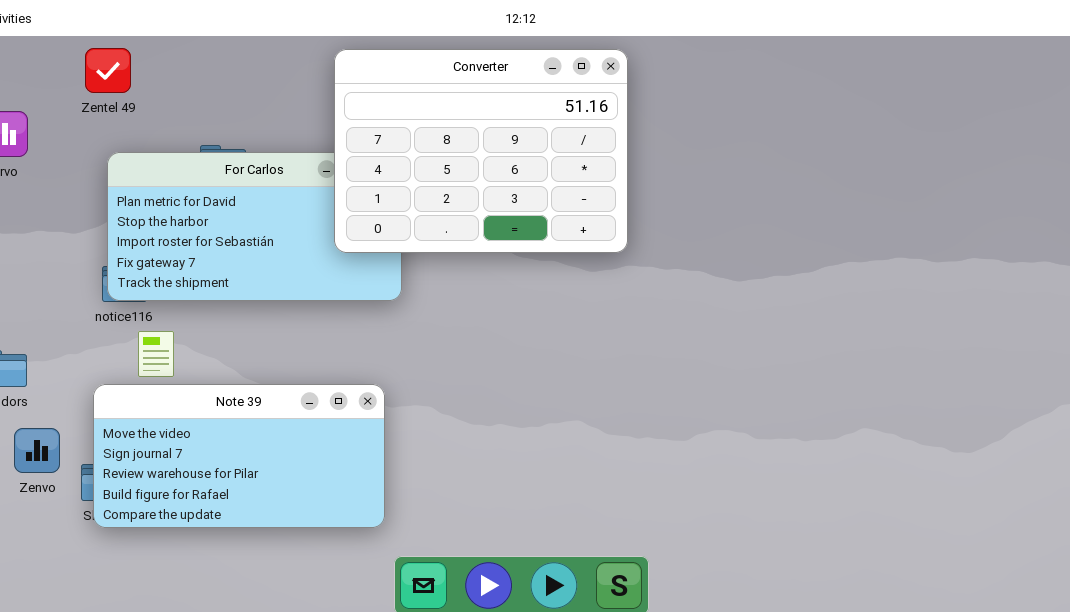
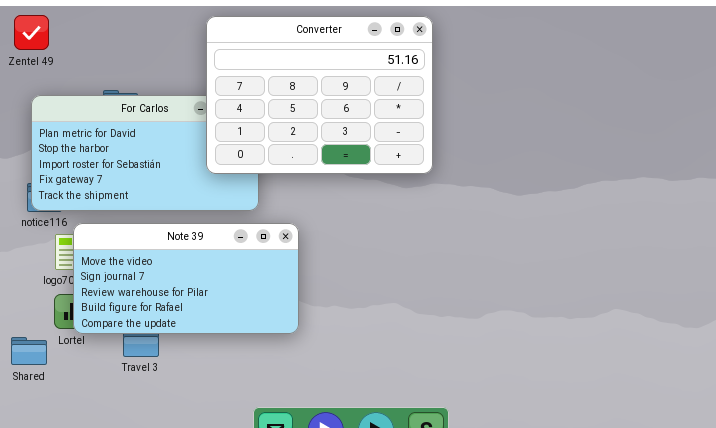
Note 39: [93,384,385,528] -> [73,223,299,334], moved

